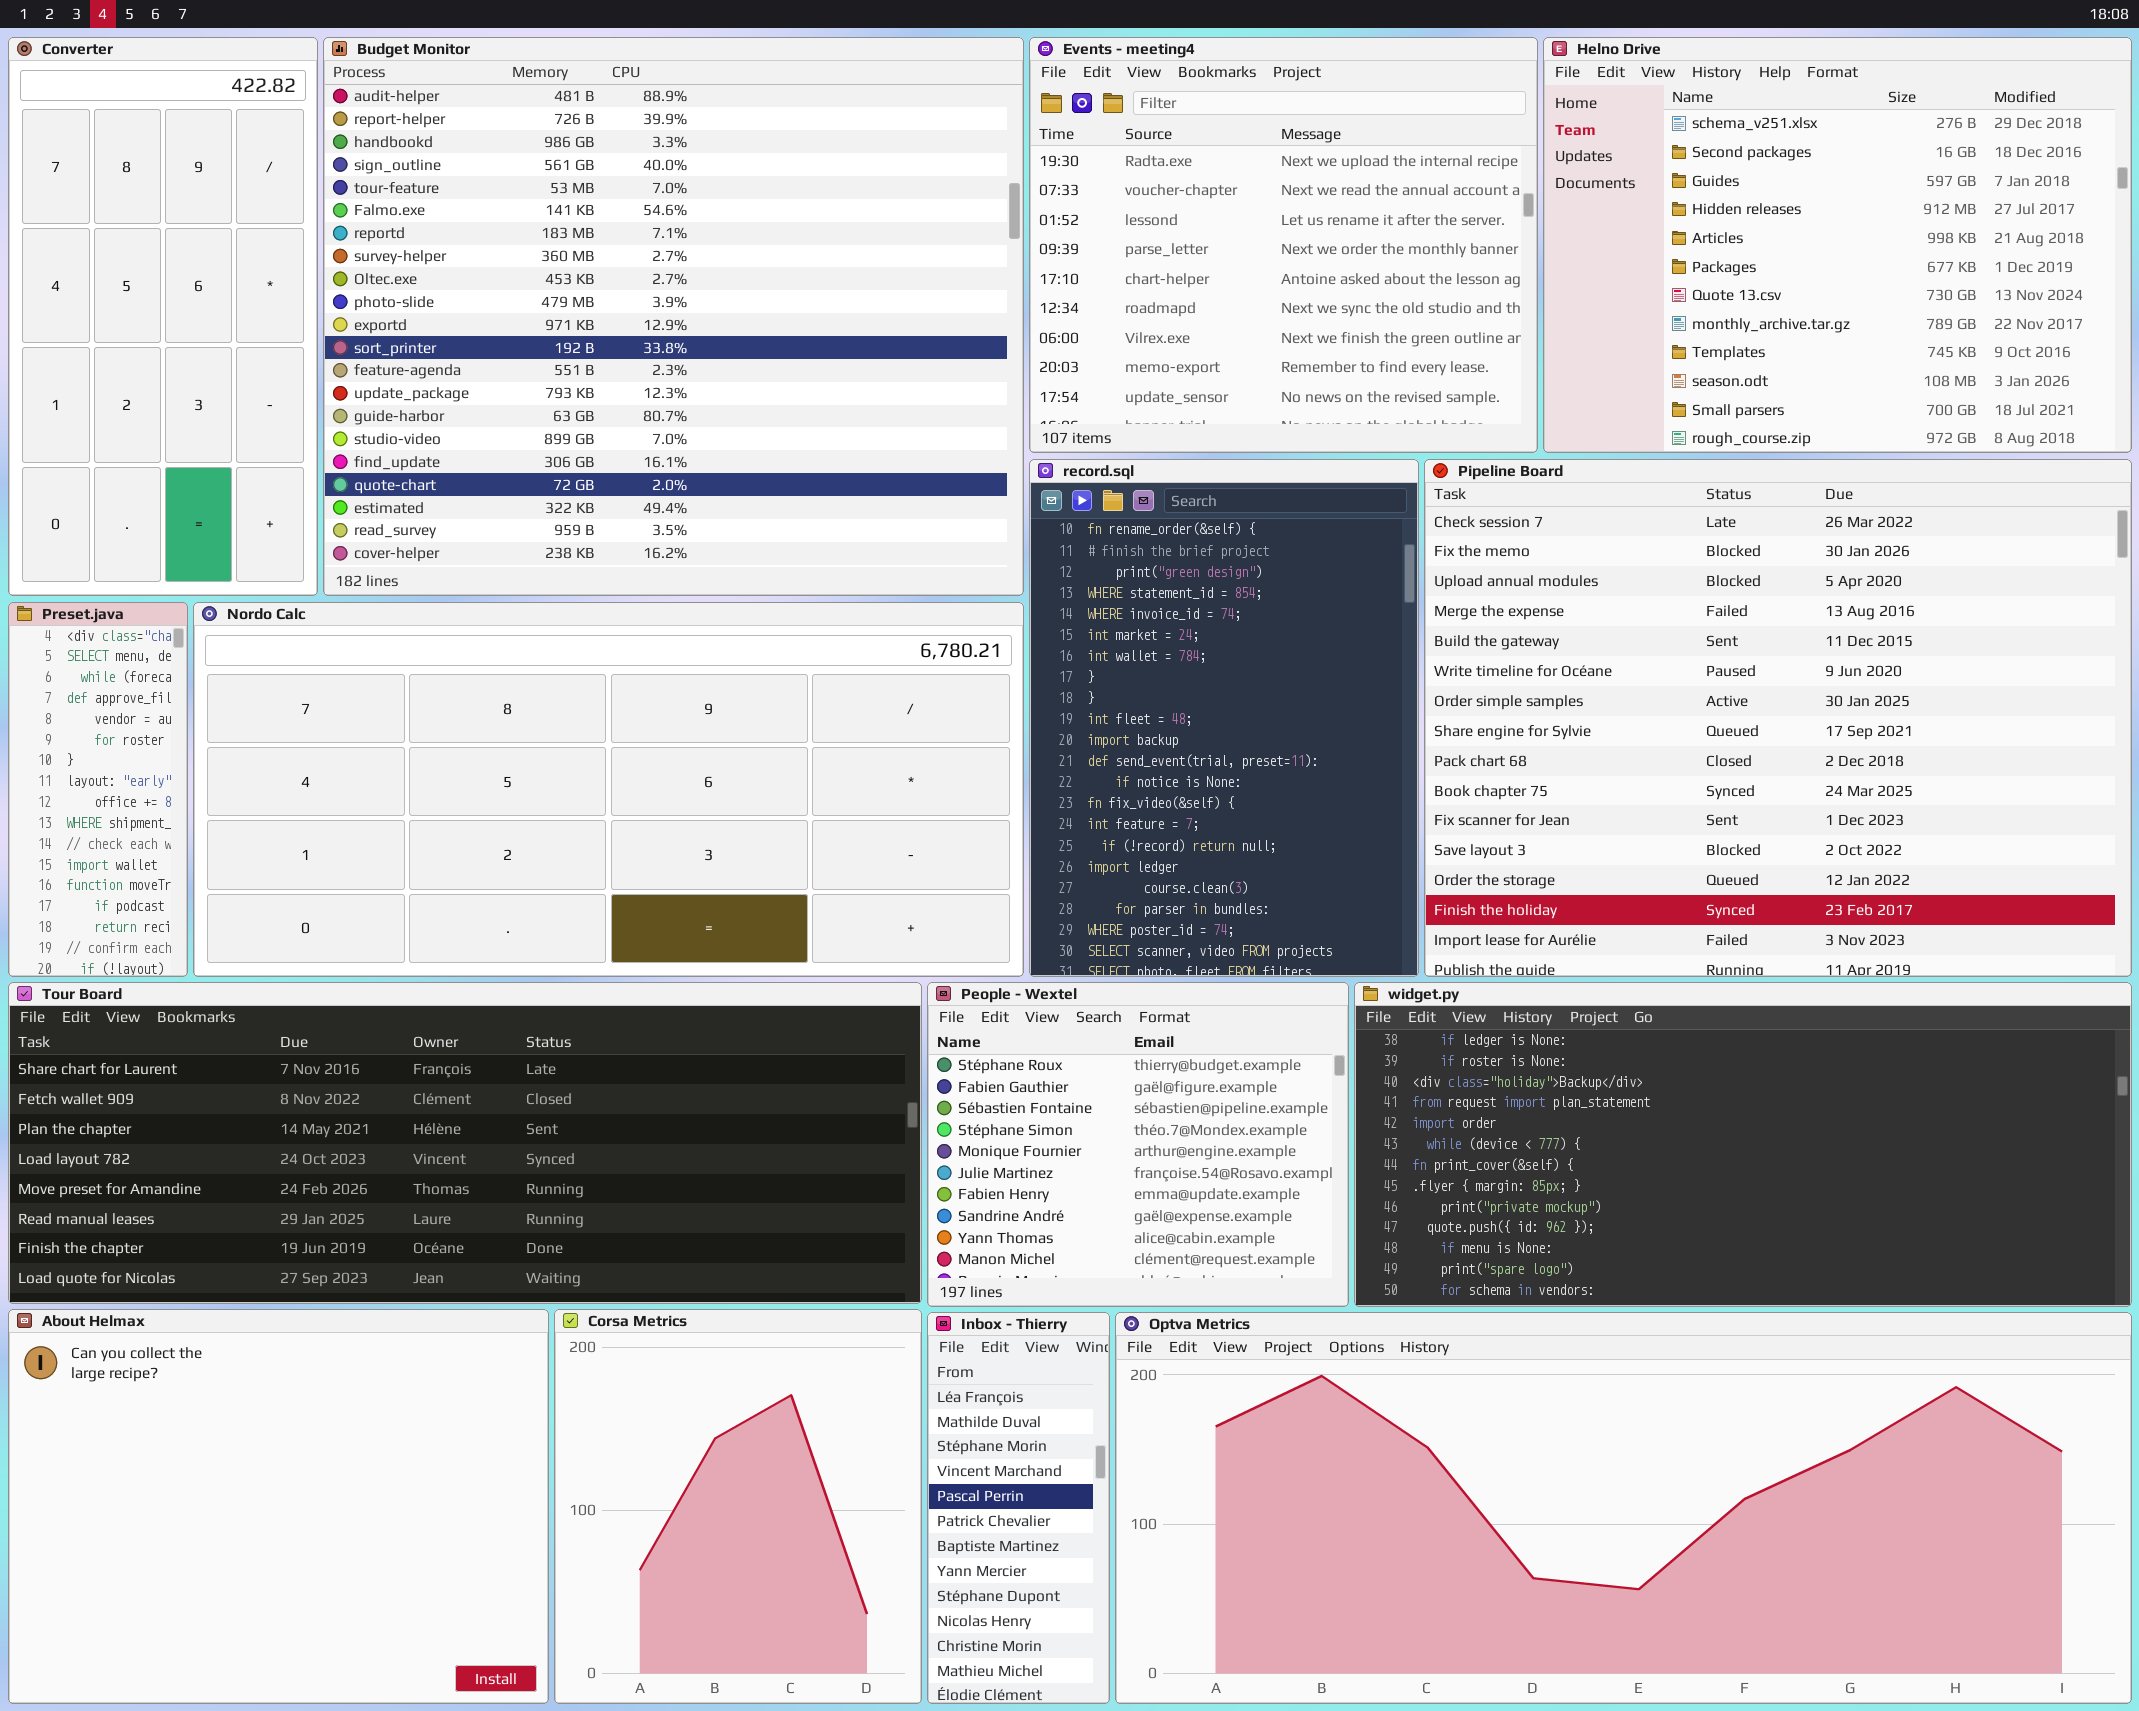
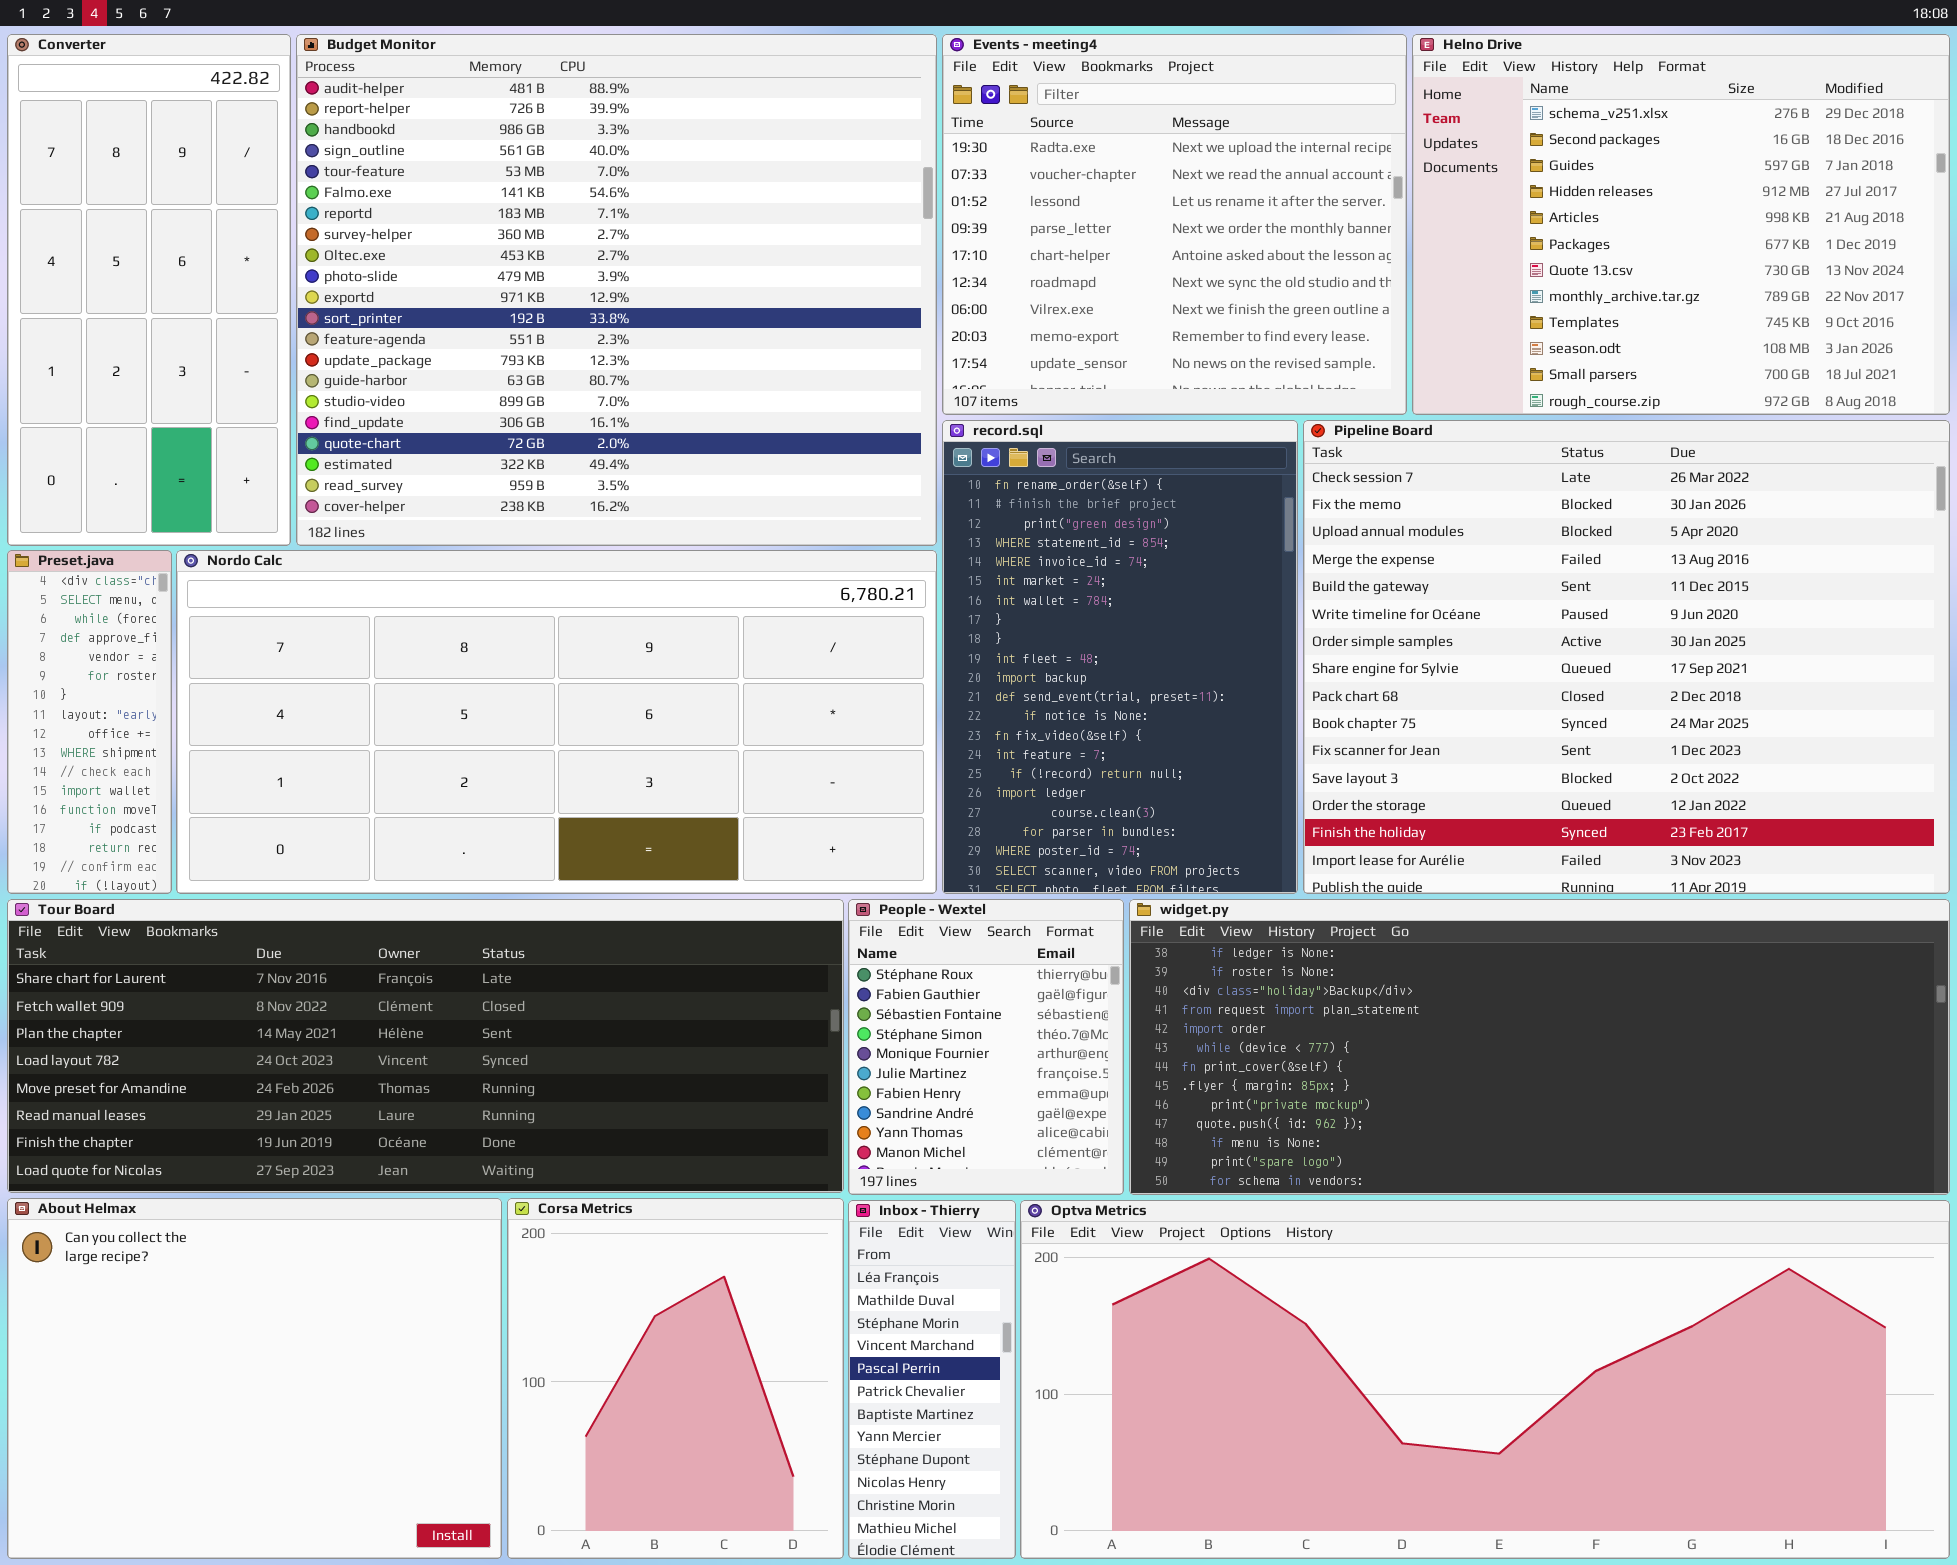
People - Wextel: [927,982,1349,1307] -> [848,899,1124,1195], resized
widget.py: [1354,982,2132,1307] -> [1129,899,1950,1195], resized

